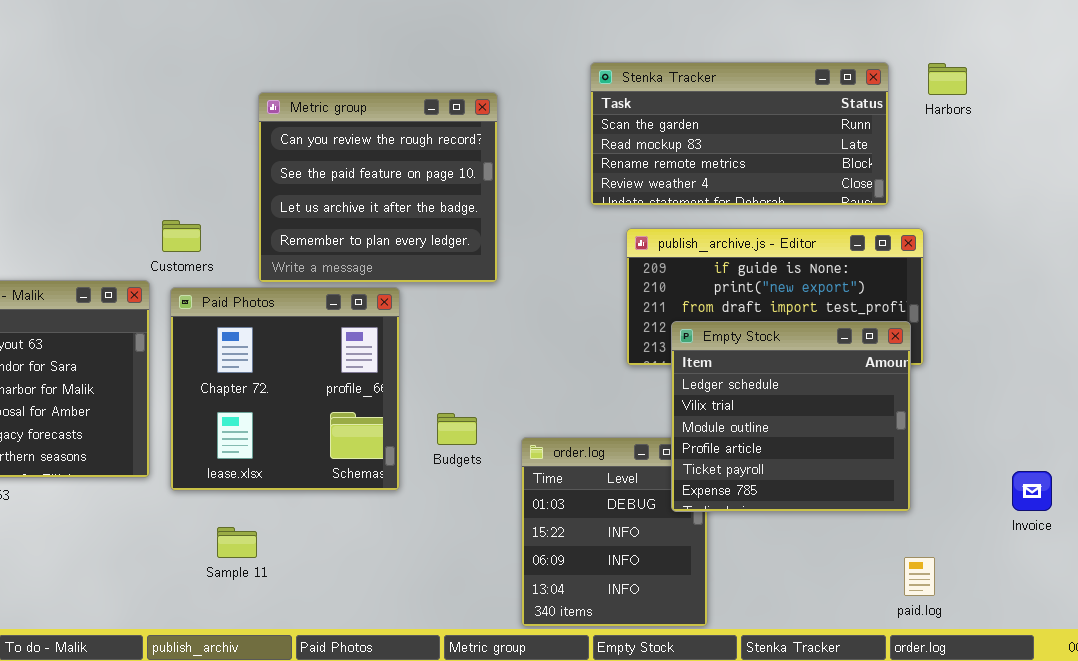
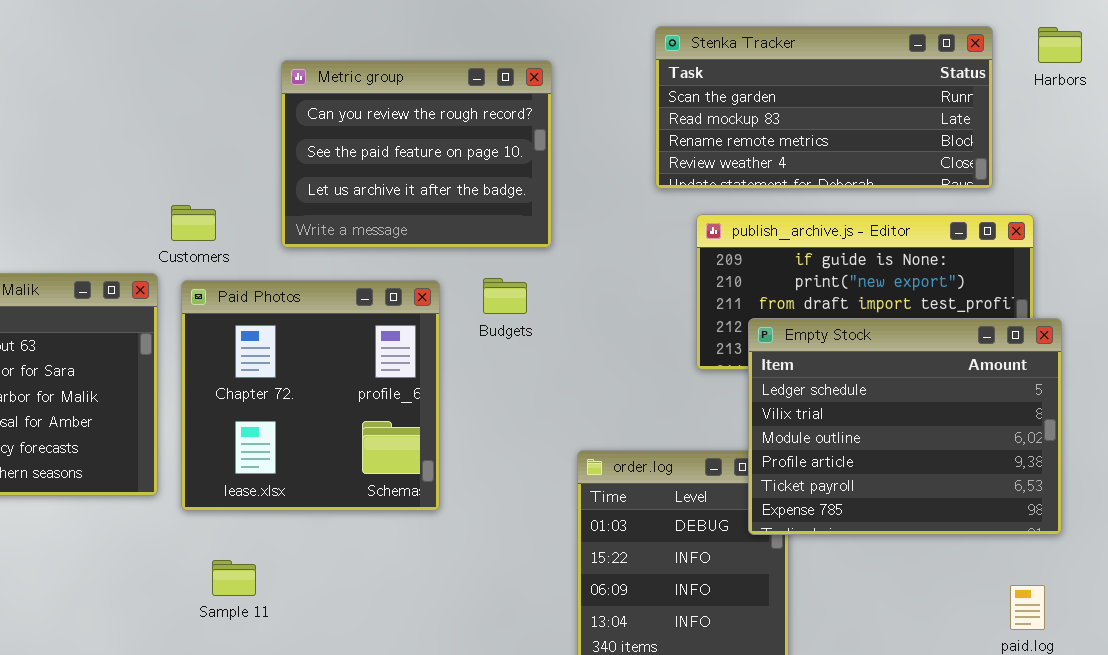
Metric group: [258,92,498,283] -> [281,60,552,248], resized
Empty Stock: [671,321,911,512] -> [748,318,1062,535], resized
Budgets: [437,413,477,445] -> [483,278,527,314], moved
Sample 11: [217,527,257,558] -> [212,560,256,596], moved

